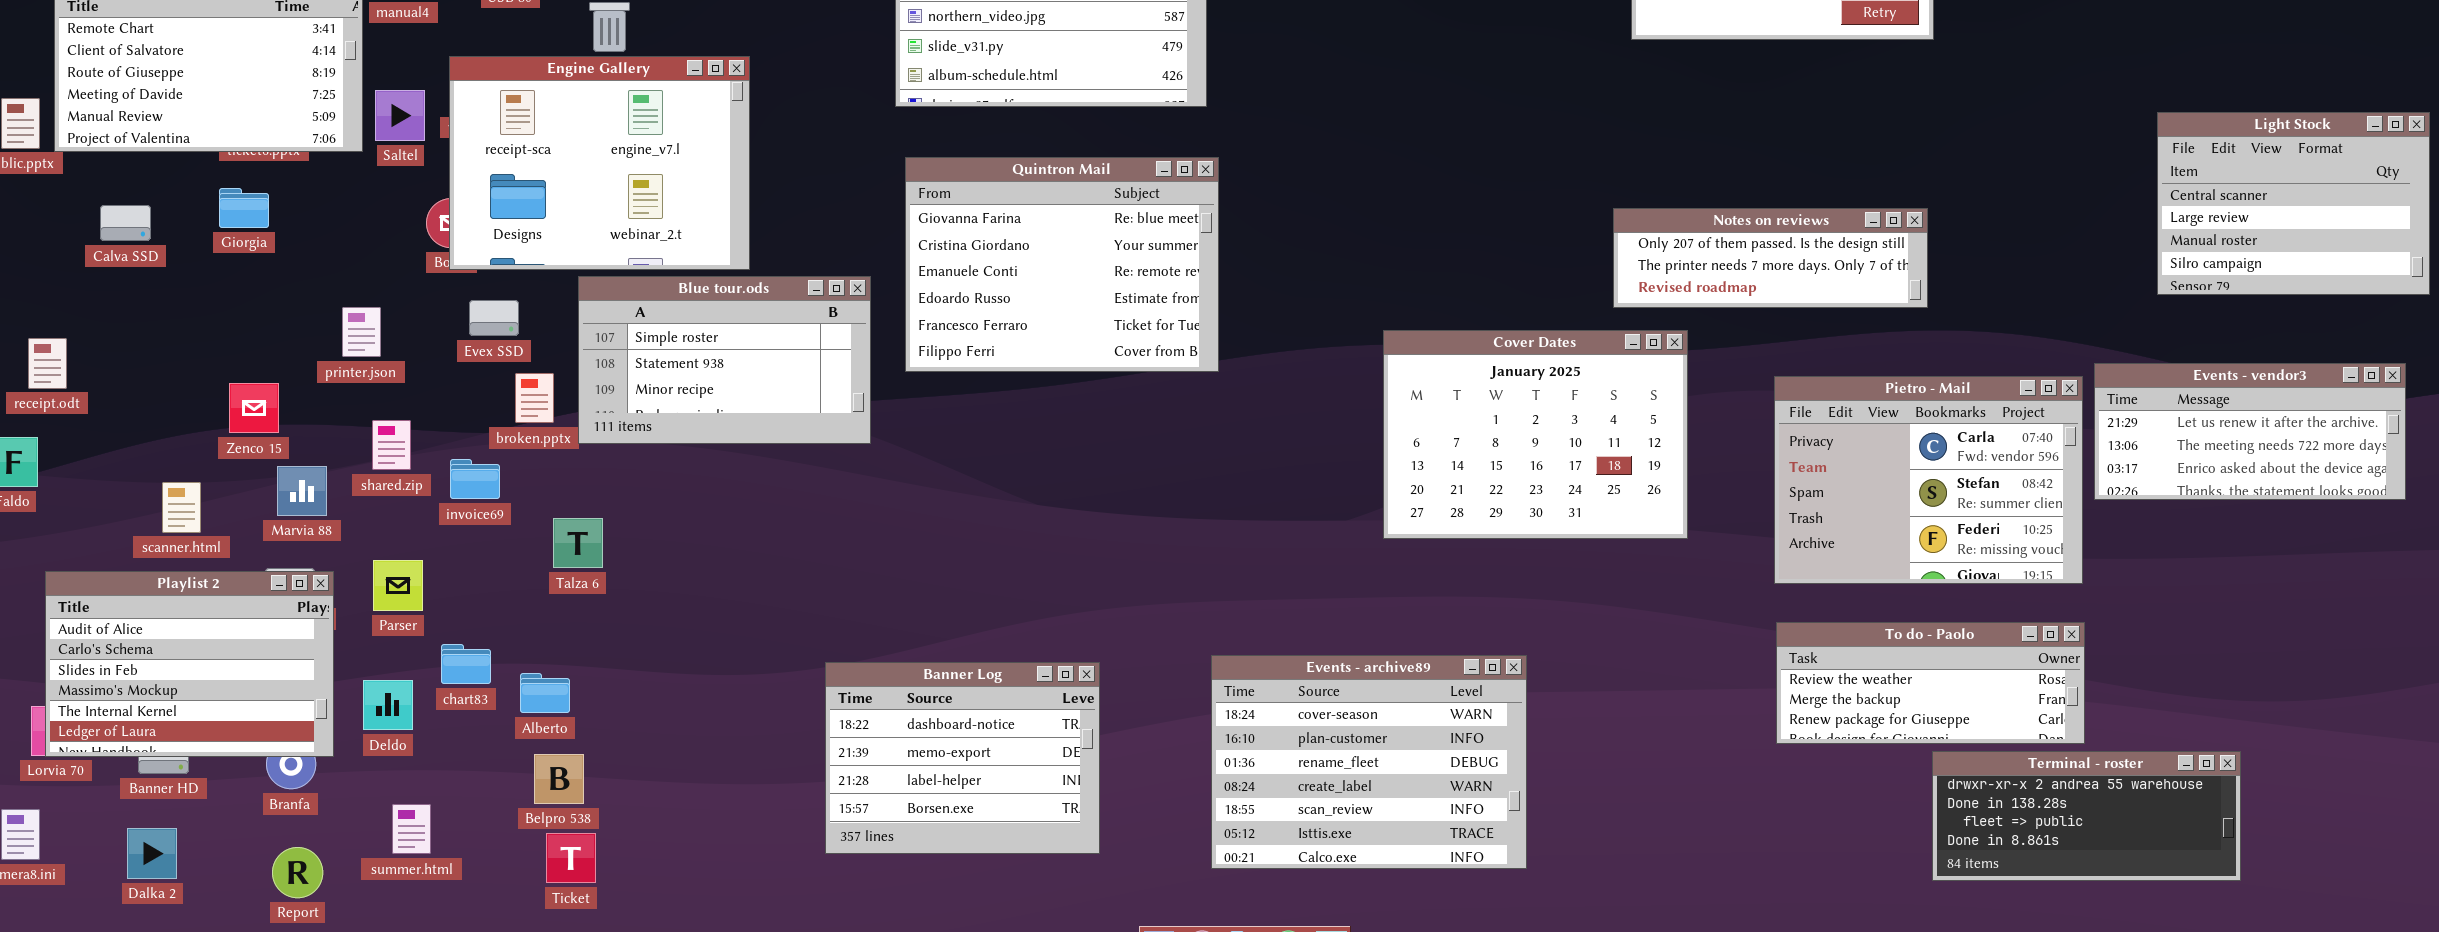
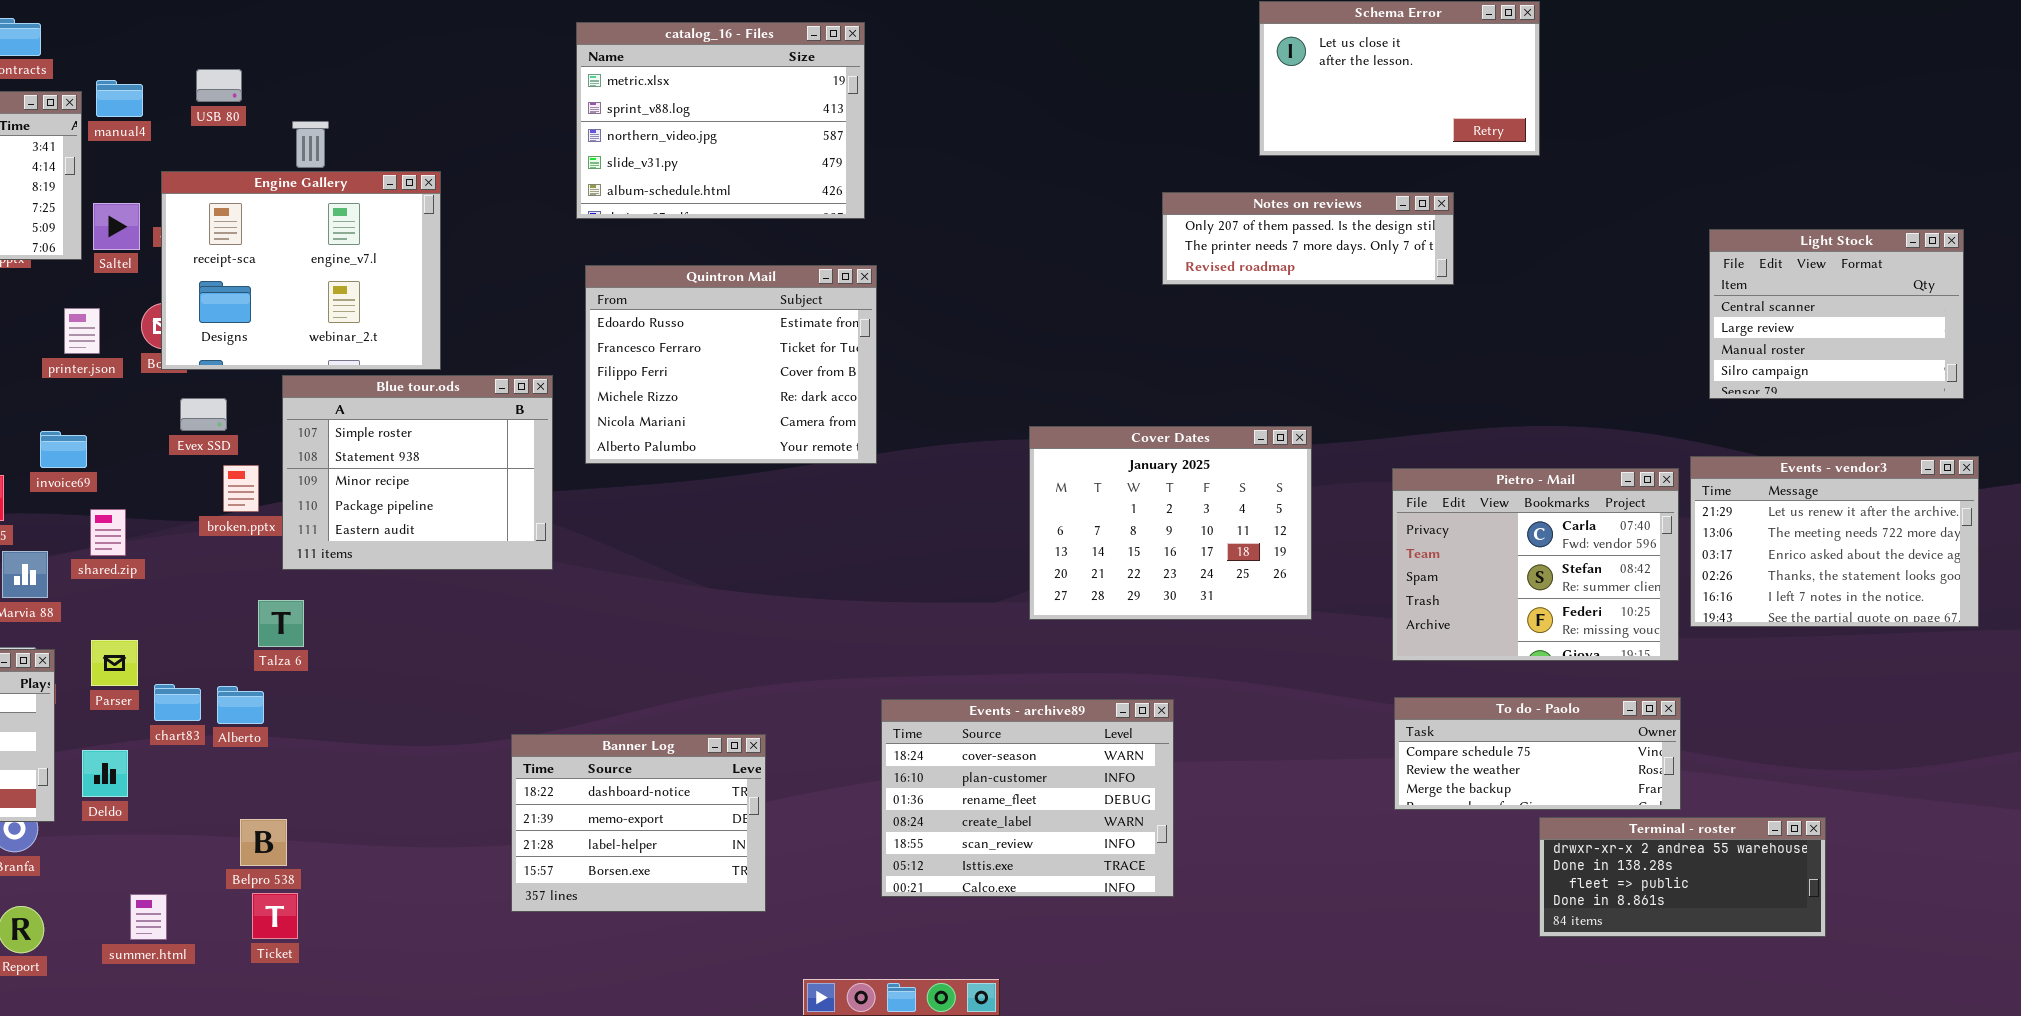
Light Stock: [2157,112,2430,295] -> [1709,229,1964,399], moved
Quintron Mail: [905,157,1219,372] -> [585,265,877,464], scrolled down 3 rows
Notes on reviews: [1613,208,1928,308] -> [1162,192,1454,285], moved
Blue tour.ods: [578,276,871,444] -> [282,375,553,570], resized
printer.json: [342,307,381,357] -> [64,308,100,354], moved
Events - vendor3: [2094,363,2406,500] -> [1690,456,1979,627], resized
invoice69: [450,459,500,499] -> [40,431,87,468], moved
To do - Paolo: [1776,622,2085,744] -> [1394,697,1681,810], scrolled up 1 row
chart83: [441,644,491,684] -> [154,684,201,721], moved
Events - archive89: [1211,655,1527,869] -> [881,699,1174,897], moved
Alberto: [520,673,570,713] -> [217,686,264,724], moved
summer.html: [392,804,431,854] -> [130,894,167,940], moved

